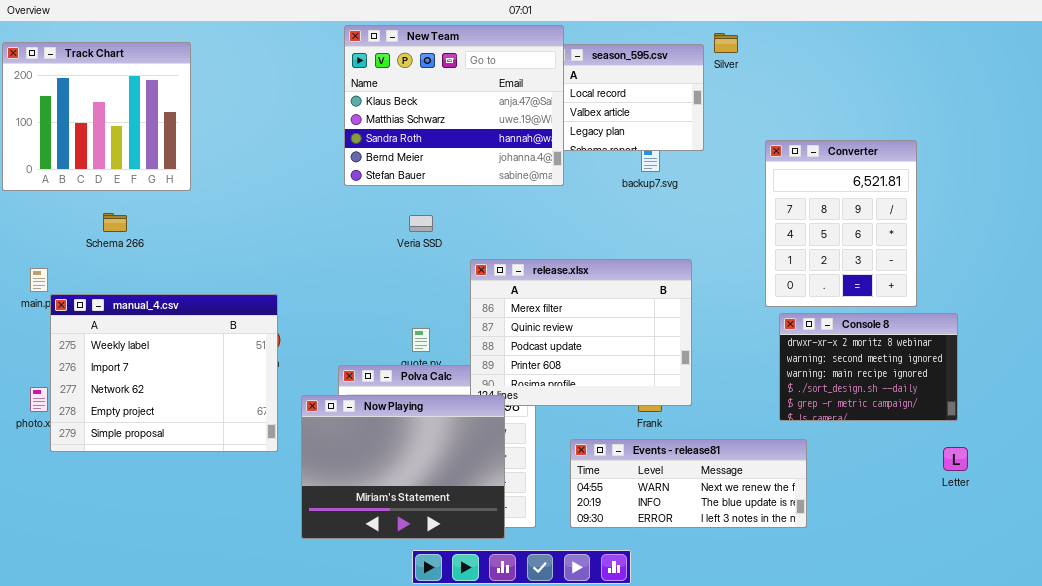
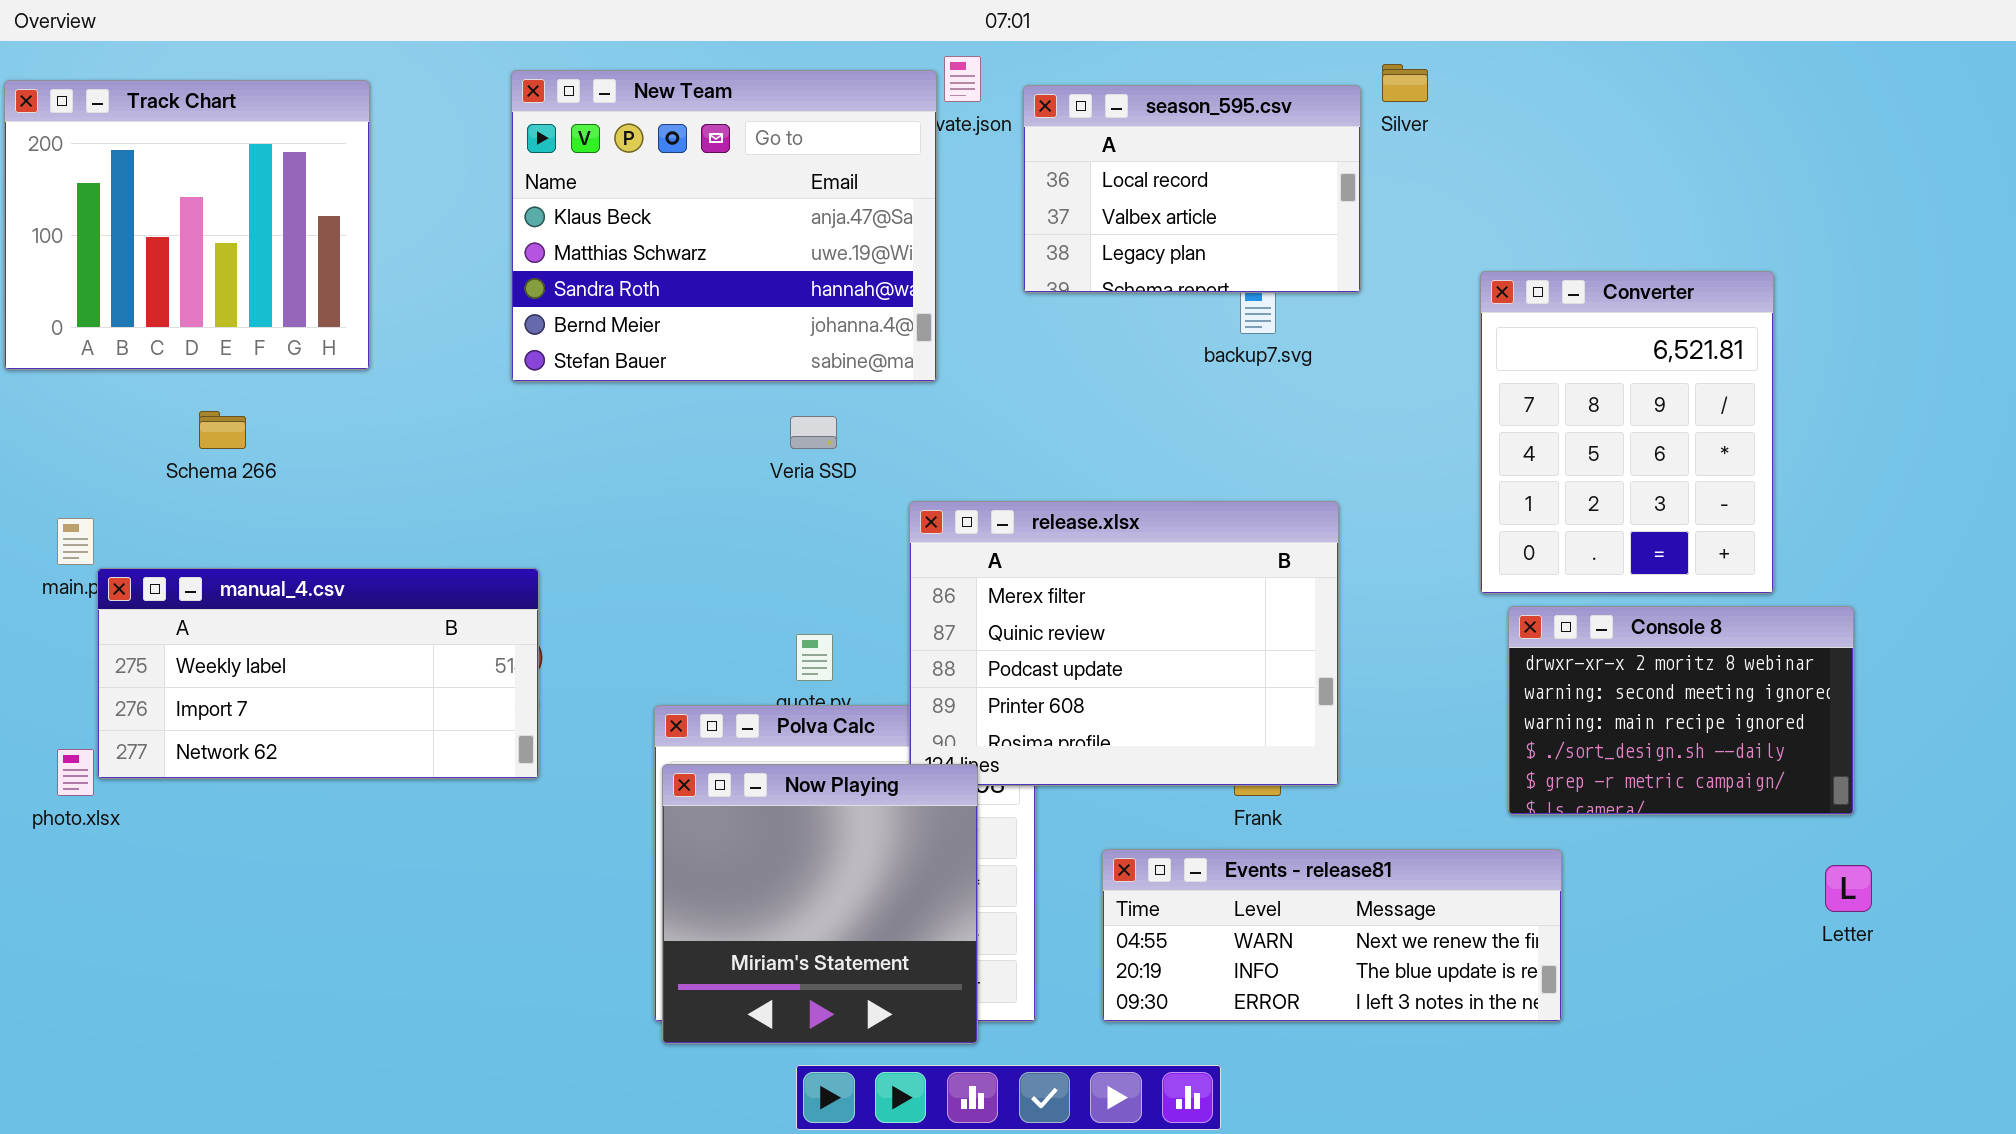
New Team: [344,25,564,186] -> [511,70,937,382], moved
manual_4.csv: [50,294,278,452] -> [97,568,539,779], resized
Now Playing: [301,395,505,539] -> [662,764,978,1044], resized

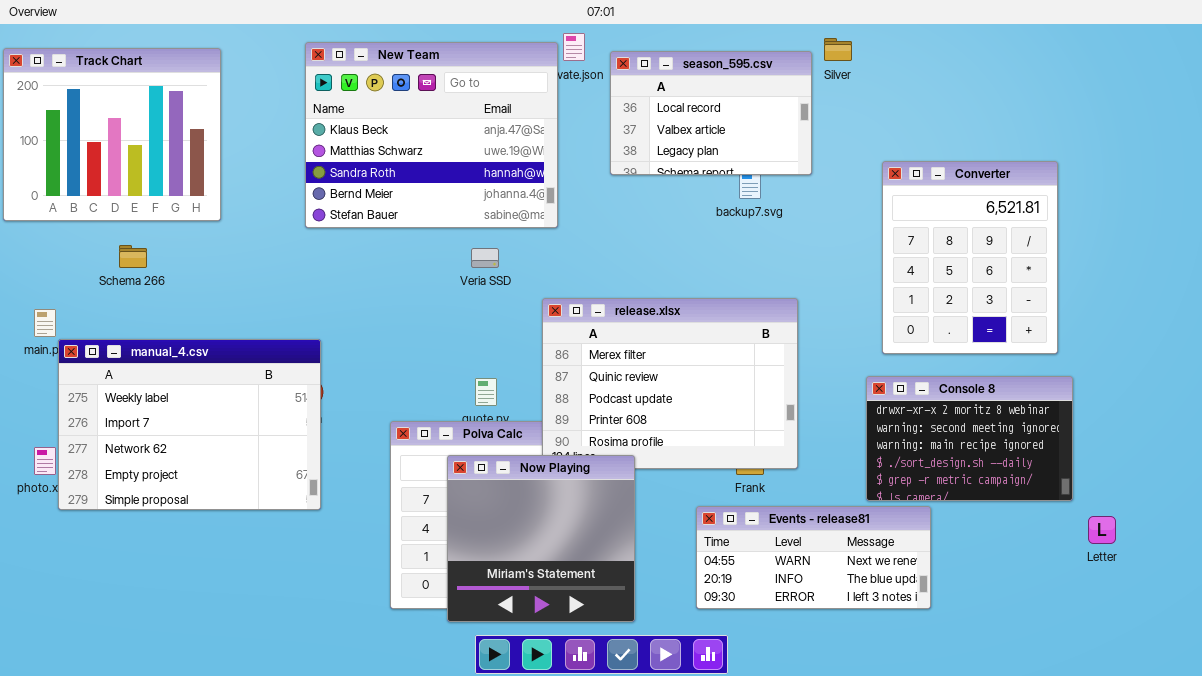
manual_4.csv: [97,568,539,779] -> [58,339,321,510], resized
Console 8: [1508,606,1854,815] -> [866,376,1073,501], moved
Now Playing: [662,764,978,1044] -> [447,455,635,622], moved
Events - release81: [1102,849,1562,1022] -> [696,506,931,609], resized

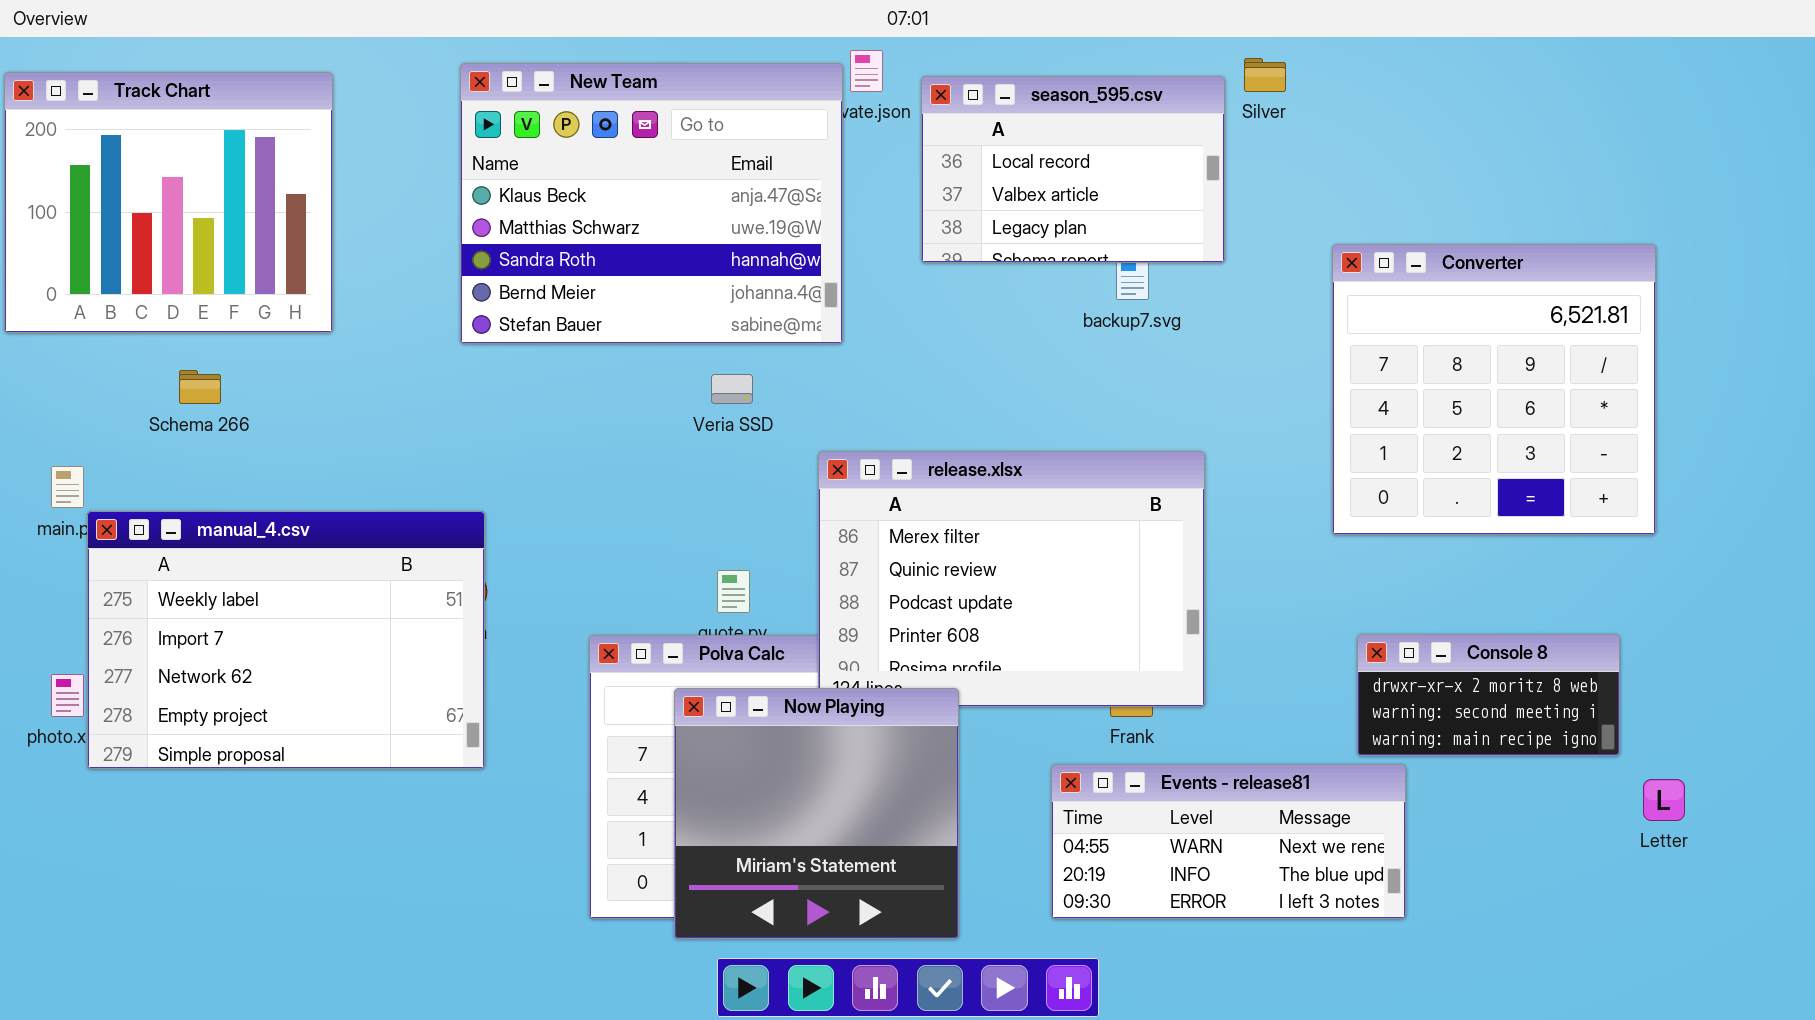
Converter: [882,161,1058,354] -> [1332,244,1656,535], resized
Console 8: [866,376,1073,501] -> [1357,634,1620,756], resized

